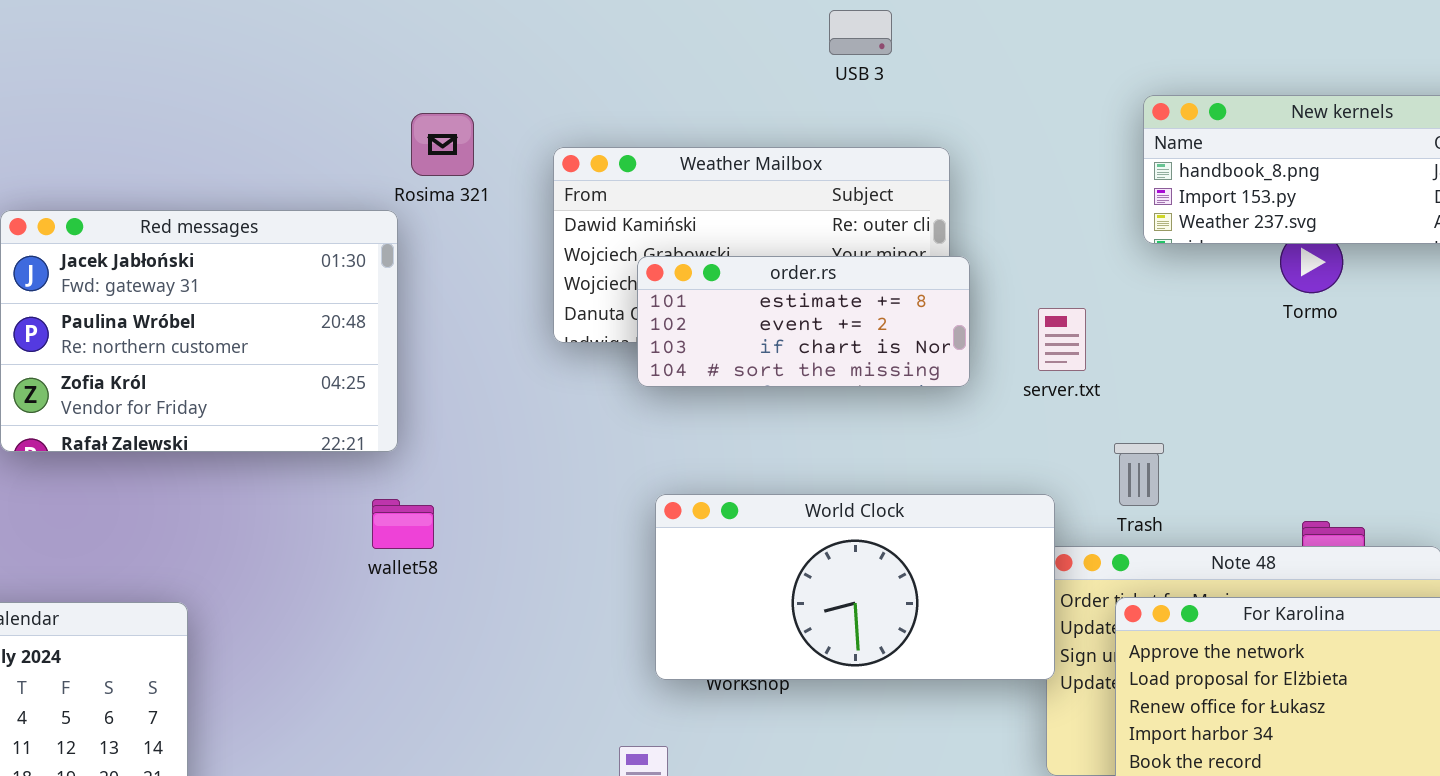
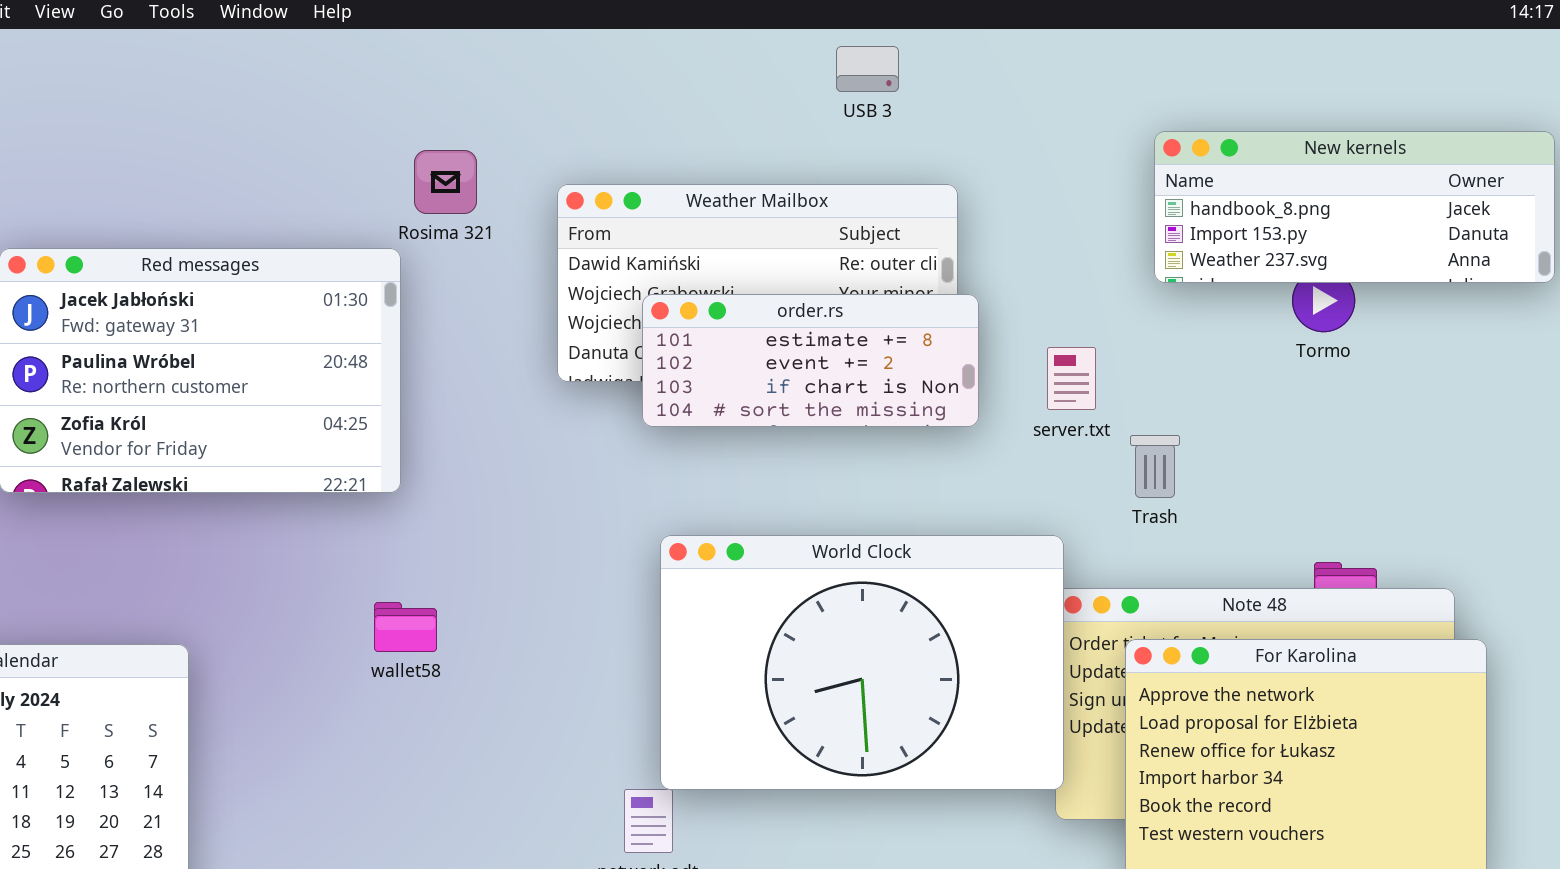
Trash: [1114,443,1164,506] -> [1130,435,1180,498], moved
World Clock: [655,494,1055,680] -> [660,535,1064,790], resized
wallet58: [372,499,434,549] -> [374,602,437,652], moved

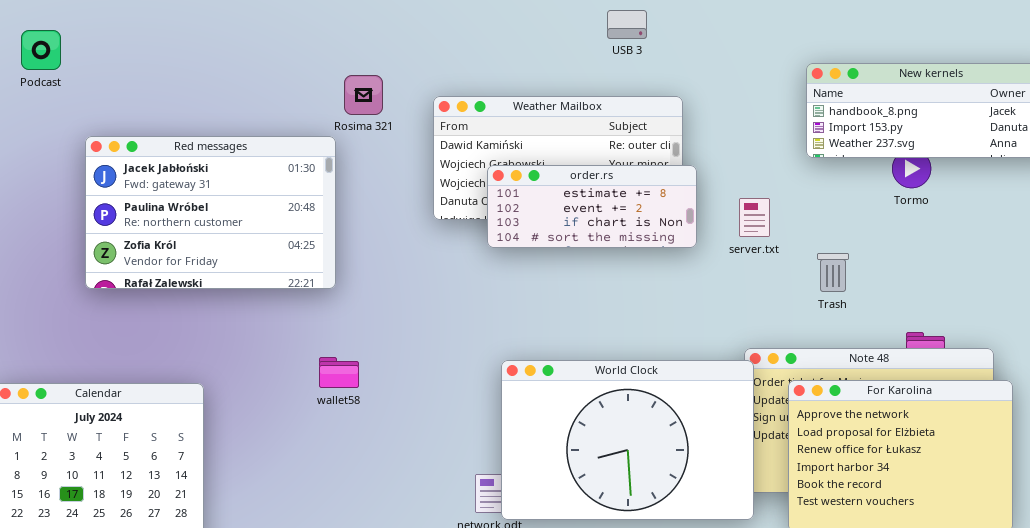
Trash: [1130,435,1180,498] -> [817,253,849,292], moved
World Clock: [660,535,1064,790] -> [501,360,754,520], moved

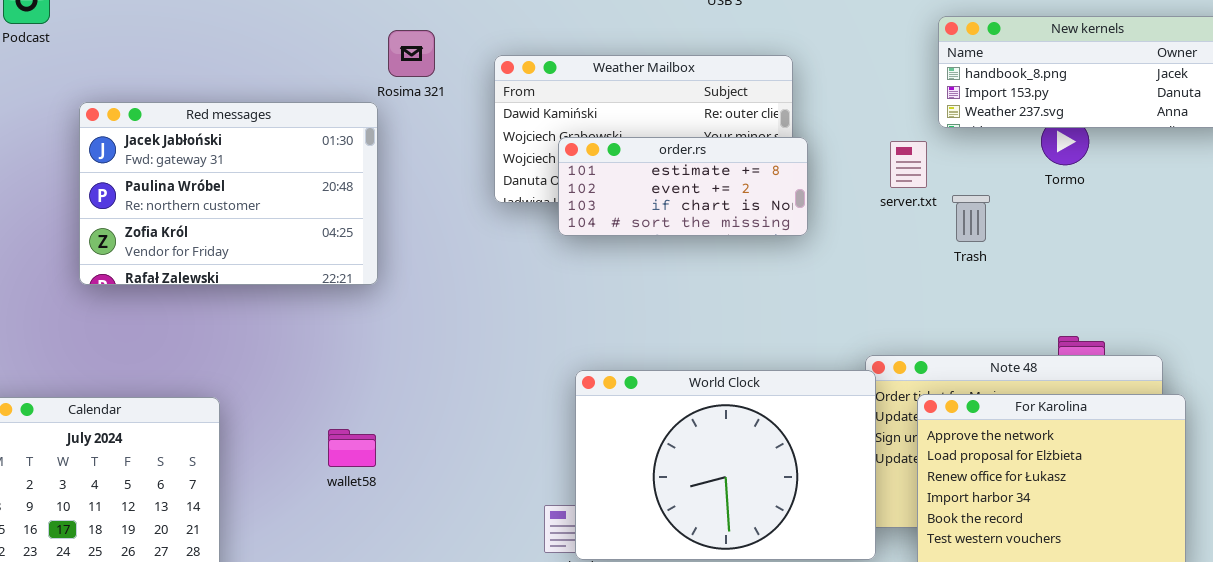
server.txt: [739,198,770,237] -> [890,141,927,188], moved
Trash: [817,253,849,292] -> [952,195,990,242], moved
wallet58: [319,357,359,388] -> [328,429,376,467], moved

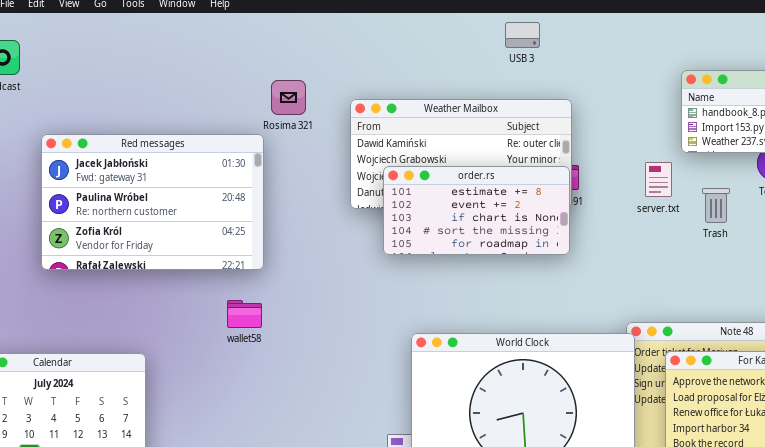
order.rs: [558,137,808,236] -> [383,166,570,255], moved, resized
Trash: [952,195,990,242] -> [702,188,730,223], moved
wallet58: [328,429,376,467] -> [227,300,262,328], moved

